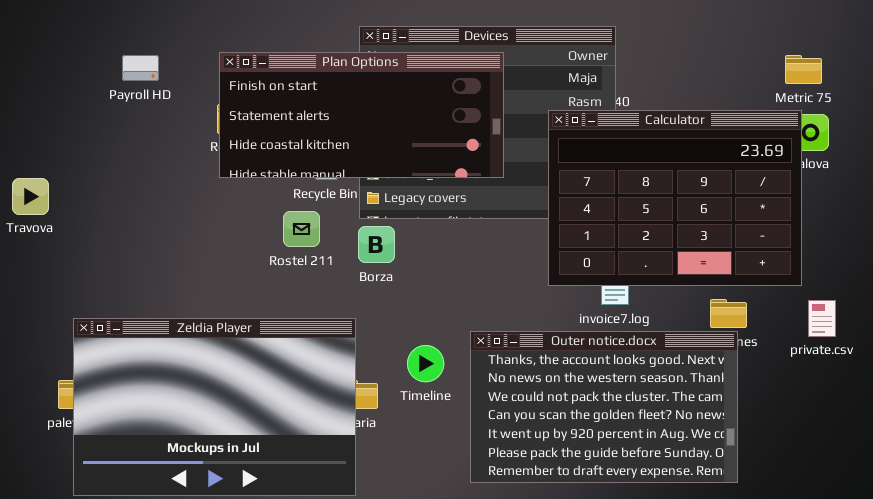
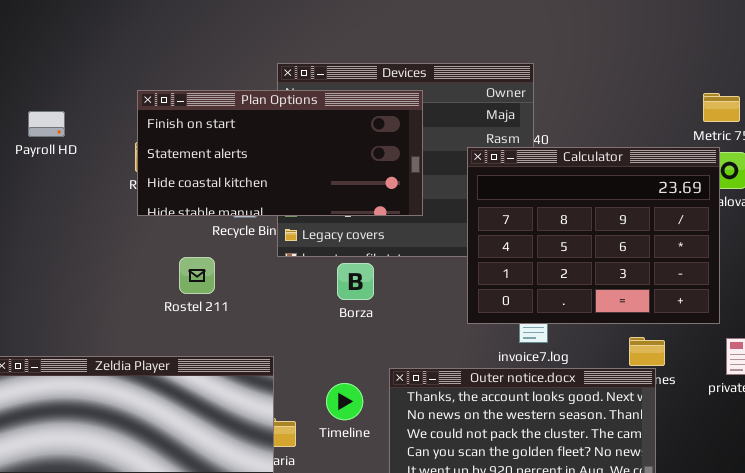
Payroll HD: [122,55,159,81] -> [28,111,65,137], moved
Rostel 211: [283,211,320,247] -> [179,257,215,294], moved
Borza: [358,226,395,263] -> [337,263,374,300], moved

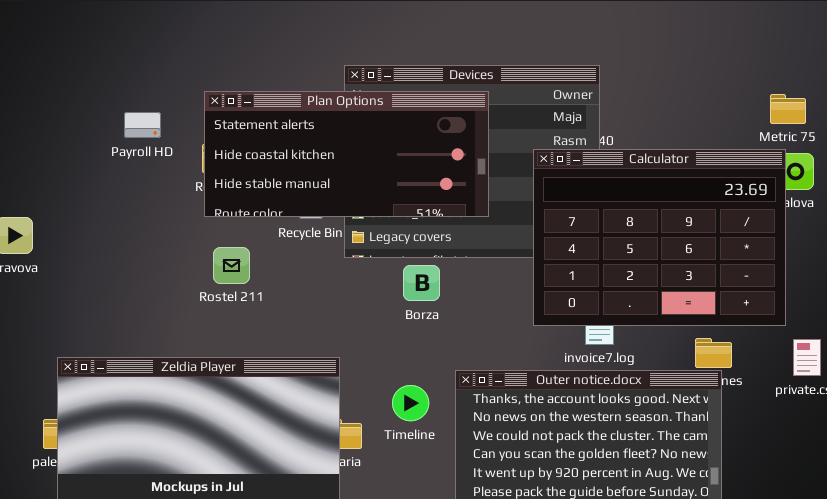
Plan Options: [137,90,423,216] -> [204,91,489,217], scrolled down 1 row
Payroll HD: [28,111,65,137] -> [124,112,161,138], moved
Rostel 211: [179,257,215,294] -> [213,247,250,284], moved

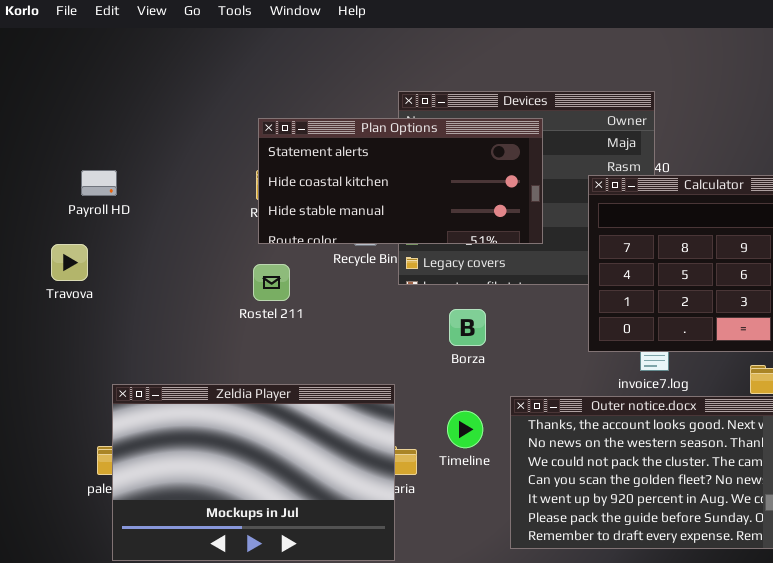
Payroll HD: [124,112,161,138] -> [81,170,117,196], moved
Rostel 211: [213,247,250,284] -> [253,264,290,301], moved
Borza: [403,265,440,301] -> [449,309,486,346], moved

